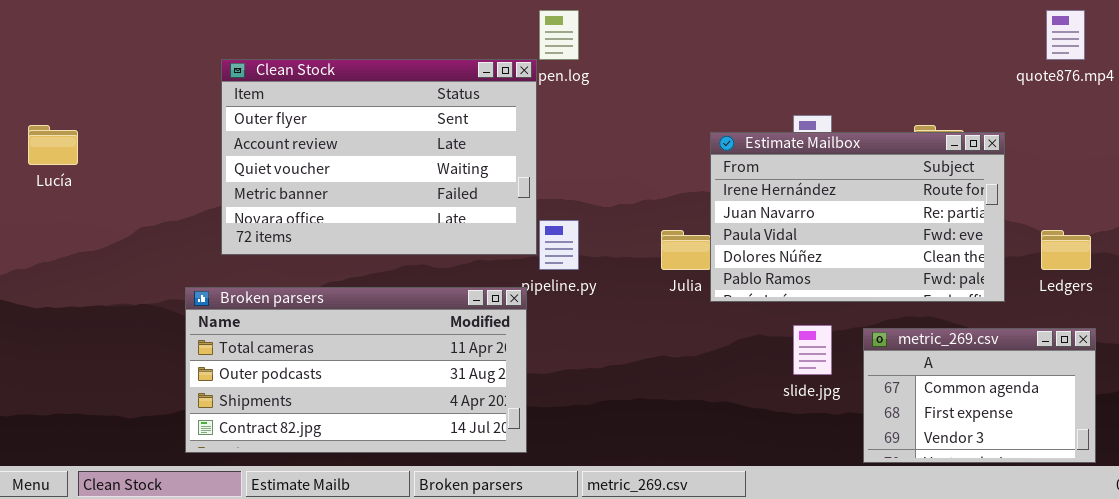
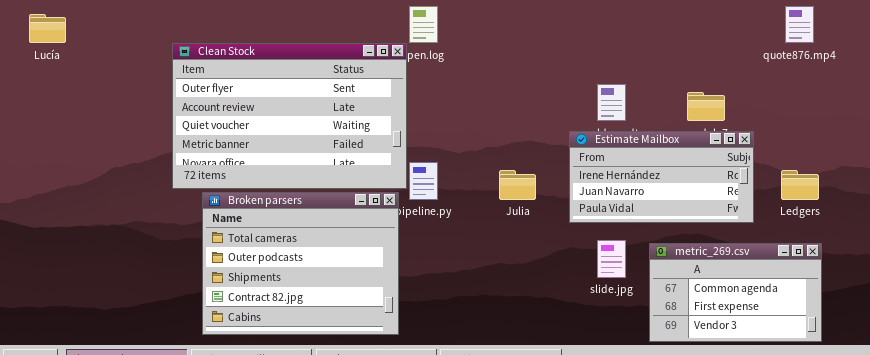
Lucía: [28,125,78,165] -> [29,14,66,43], moved
Estimate Mailbox: [710,132,1005,302] -> [569,131,754,223], resized
Broken parsers: [185,287,527,453] -> [202,192,399,335], resized

